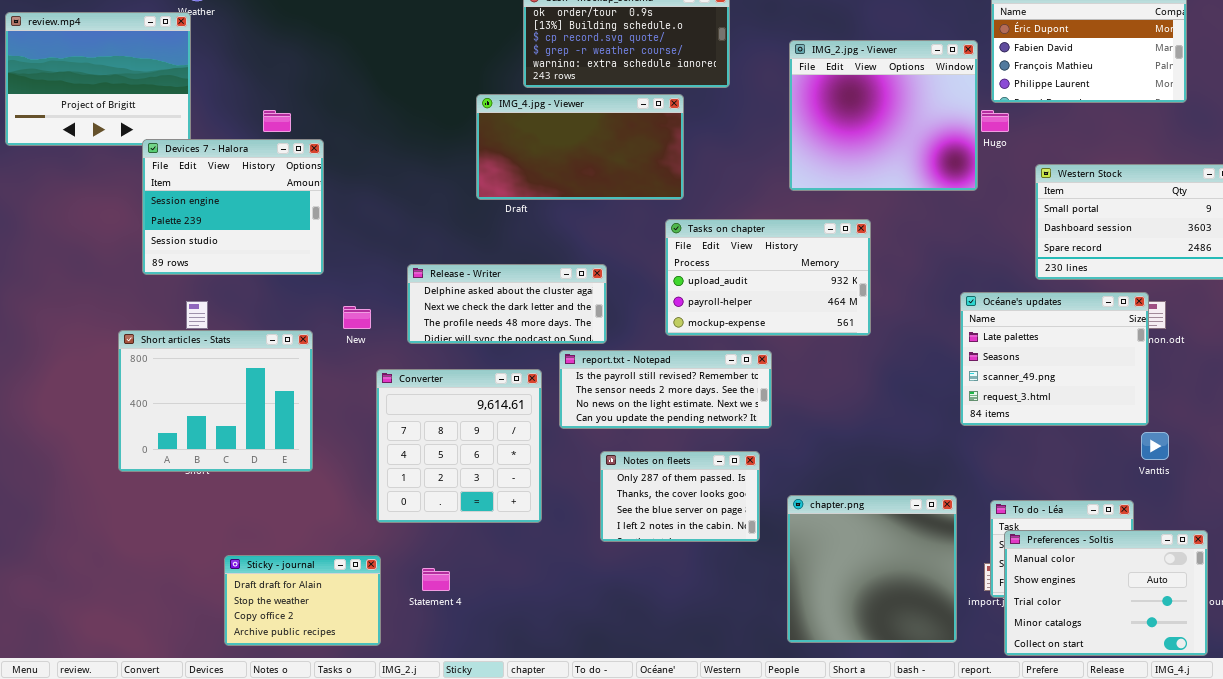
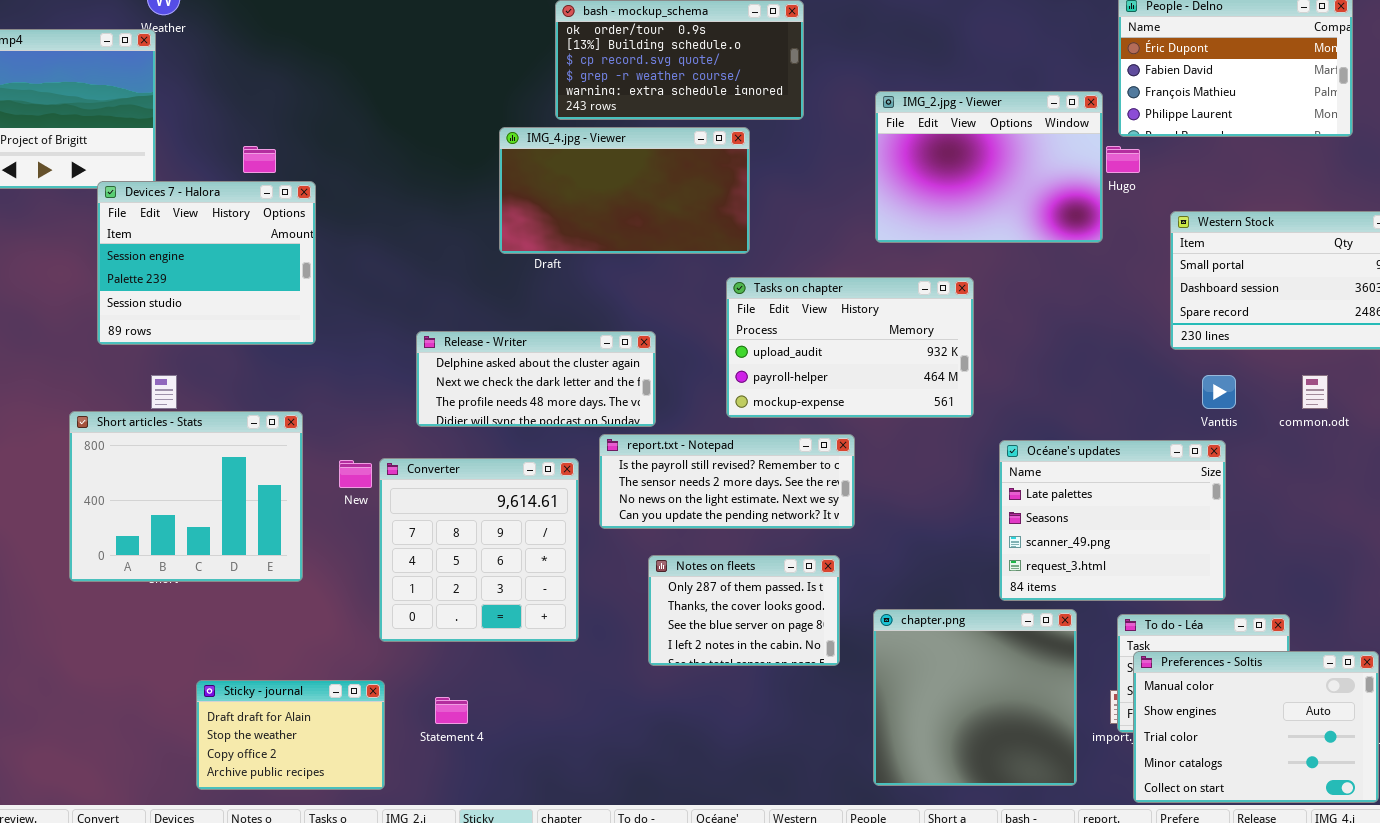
IMG_2.jpg - Viewer: [789,40,978,191] -> [875,91,1103,243], resized
Océane's updates: [960,292,1149,426] -> [999,440,1226,601], moved
New: [343,306,371,329] -> [339,460,372,488], moved
Vanttis: [1141,432,1169,460] -> [1202,375,1236,409], moved

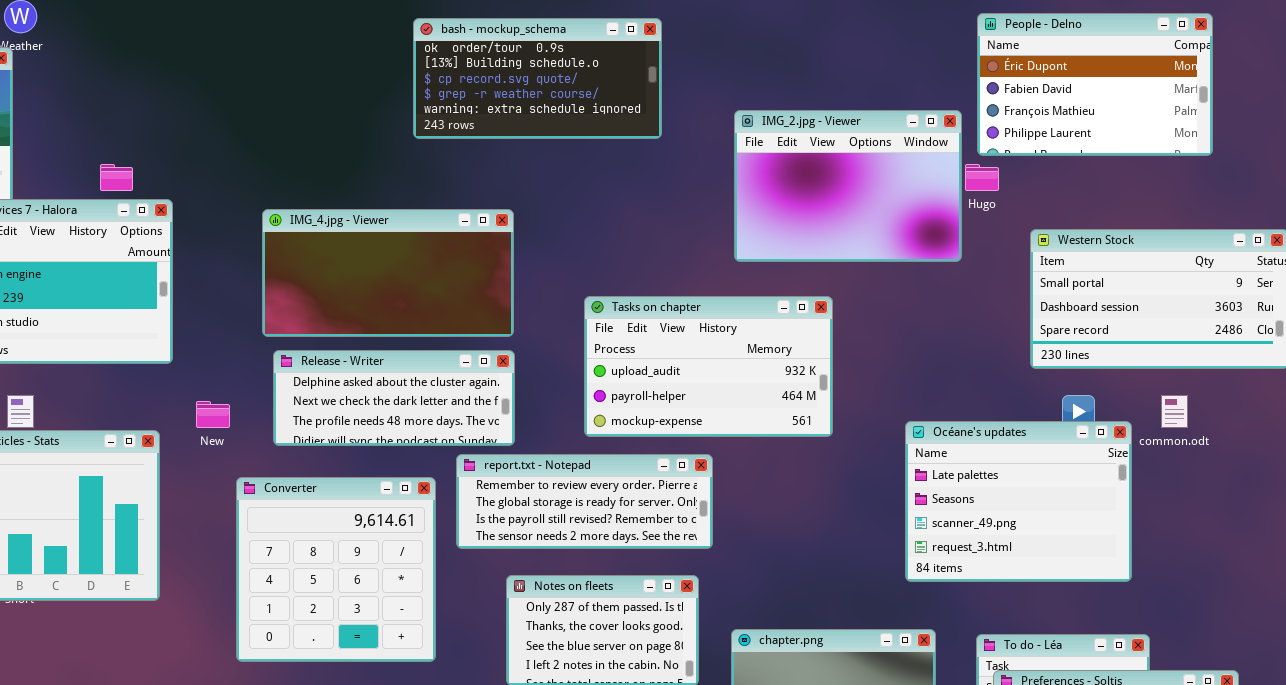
IMG_4.jpg - Viewer: [499,127,750,254] -> [262,209,514,337], moved
report.txt - Notepad: [599,434,855,529] -> [456,454,713,549], scrolled up 2 rows
Océane's updates: [999,440,1226,601] -> [905,421,1132,582], moved
New: [339,460,372,488] -> [196,401,230,428], moved

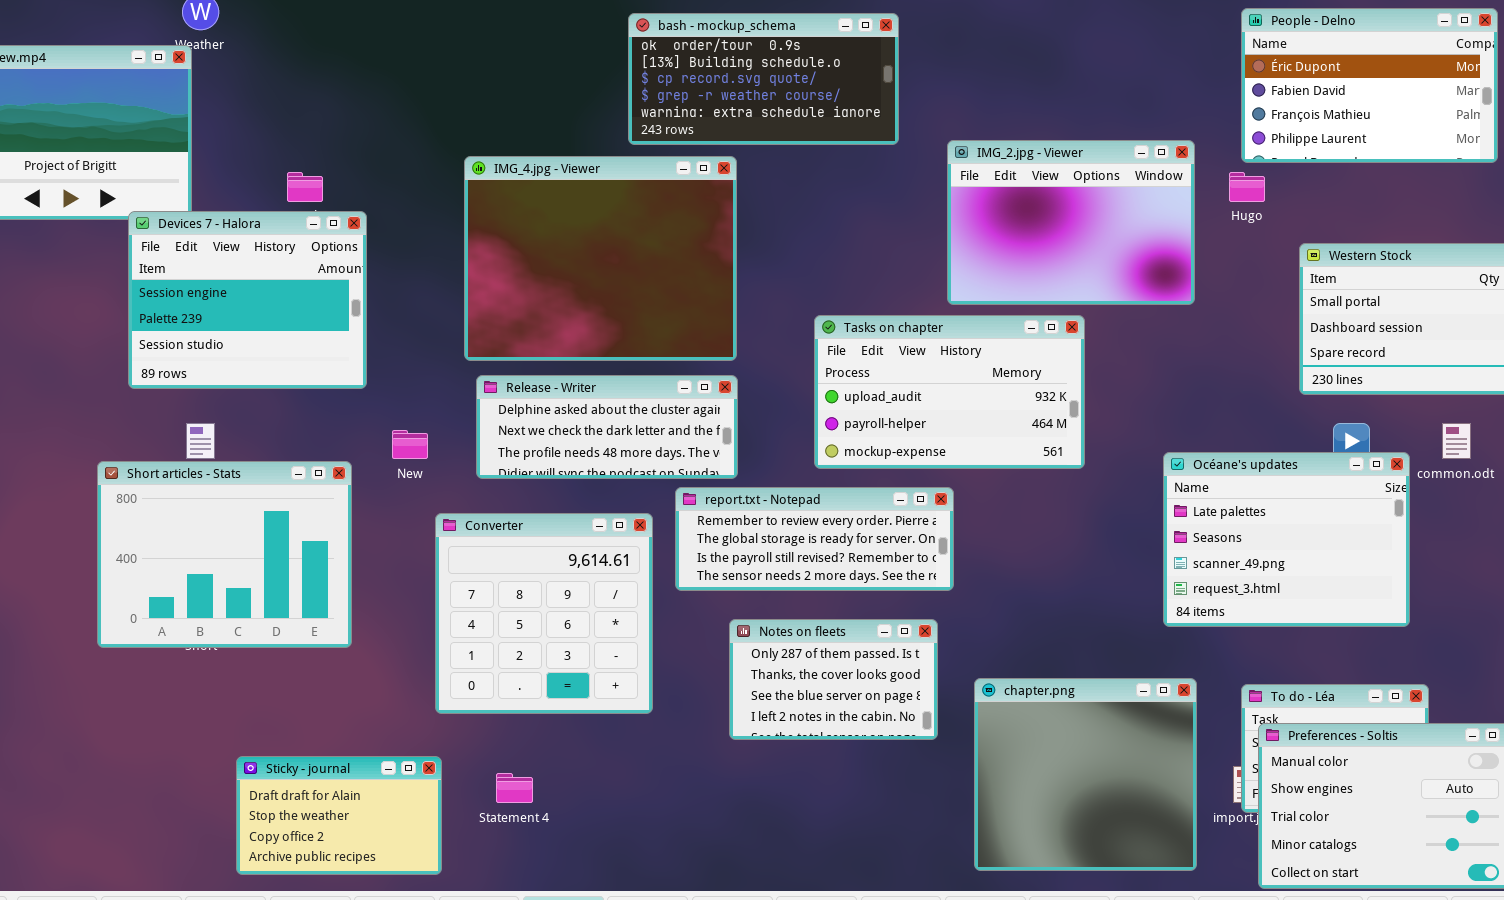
IMG_2.jpg - Viewer: [734,110,962,262] -> [947,140,1195,305], moved
IMG_4.jpg - Viewer: [262,209,514,337] -> [464,156,737,361], resized

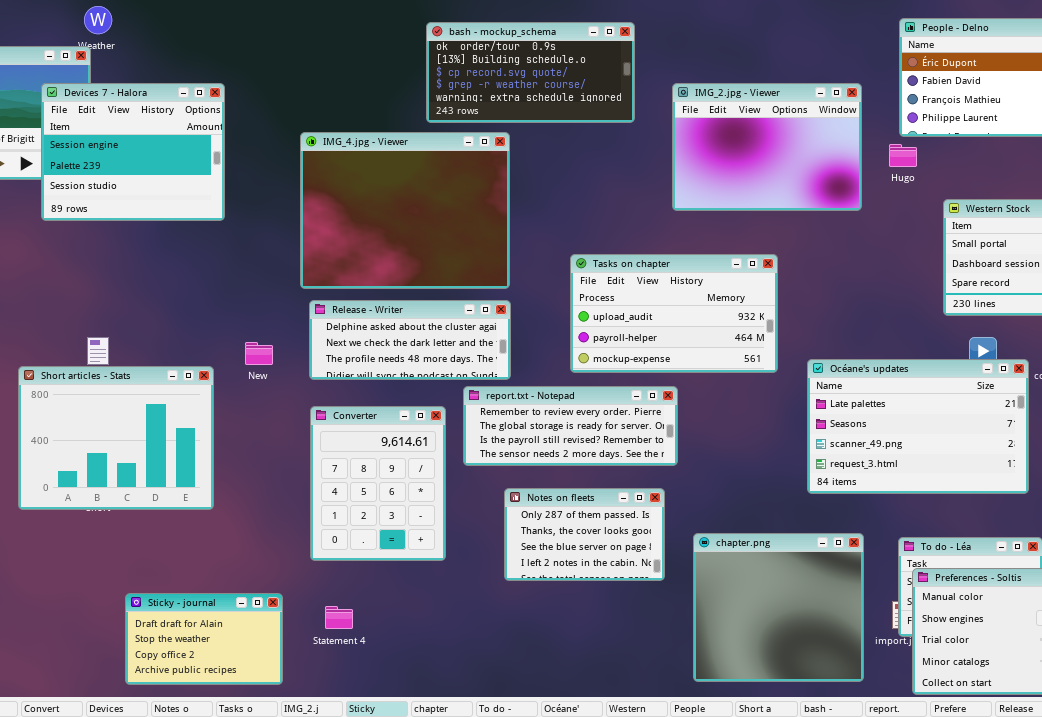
IMG_2.jpg - Viewer: [947,140,1195,305] -> [672,83,862,211], moved
Devices 7 - Halora: [128,211,367,389] -> [41,83,225,221], moved
Océane's updates: [1163,452,1410,627] -> [807,359,1029,494], resized
Converter: [435,513,653,714] -> [310,406,446,561], resized

